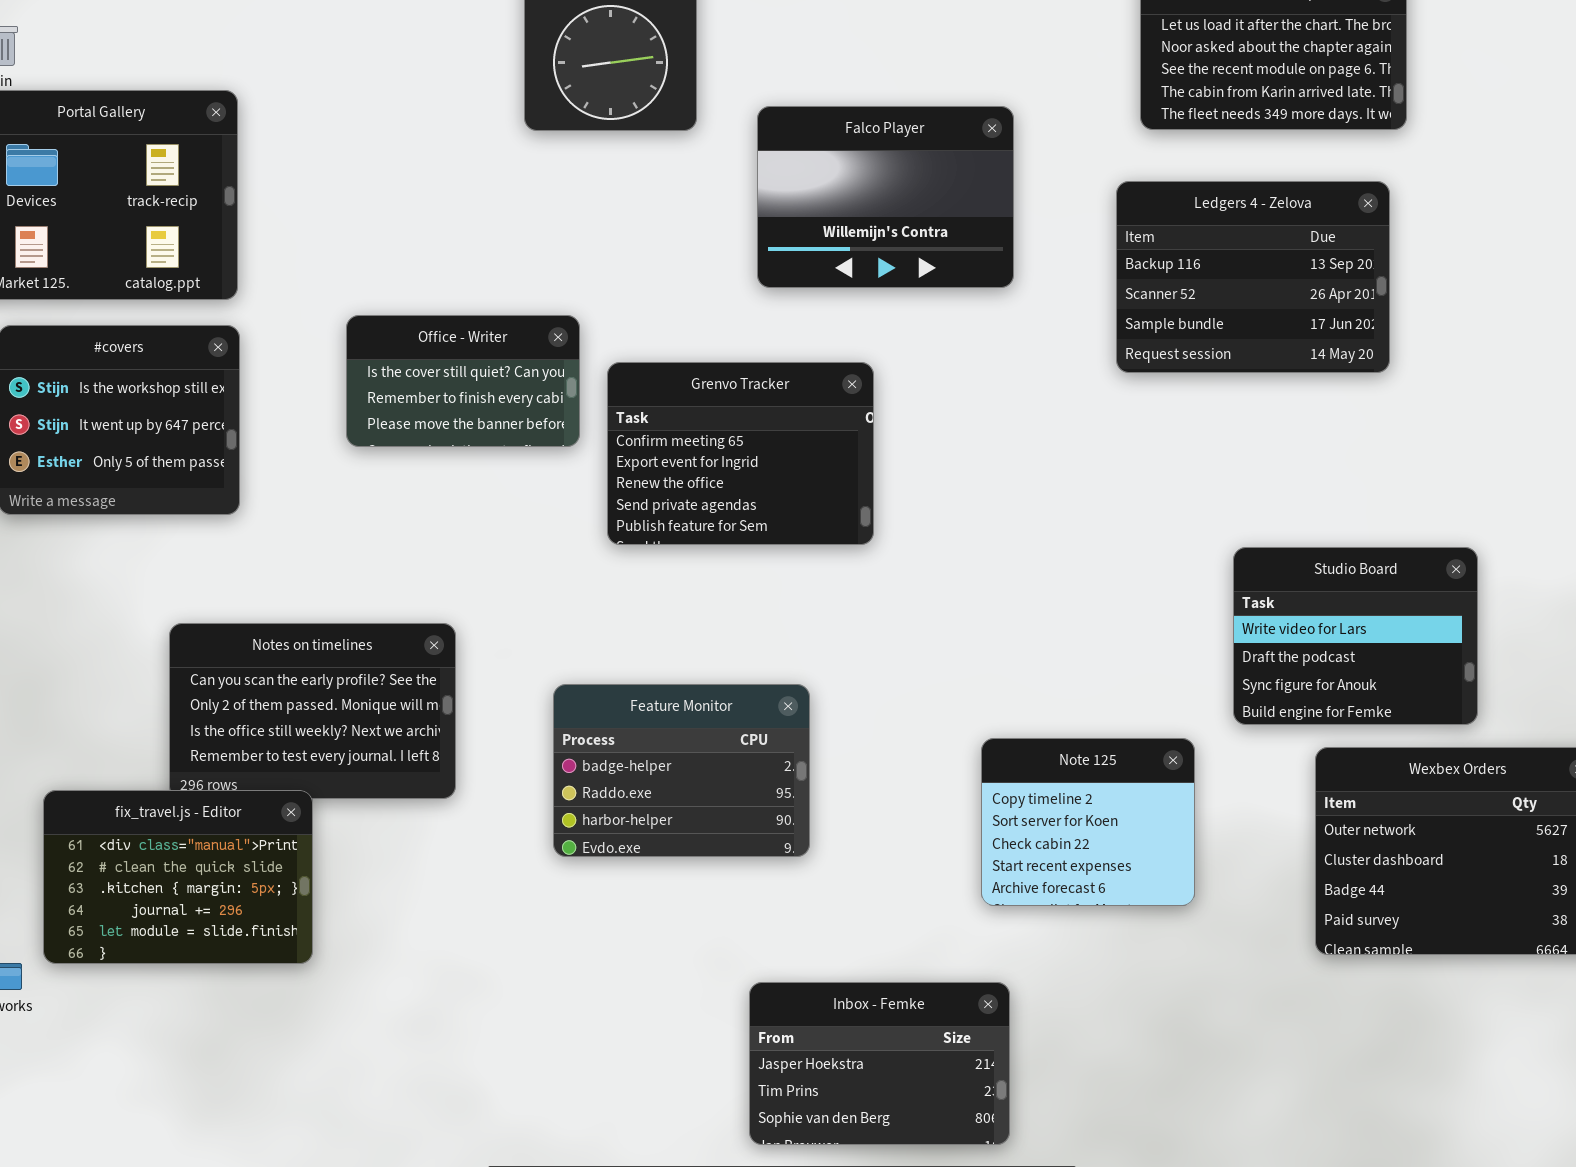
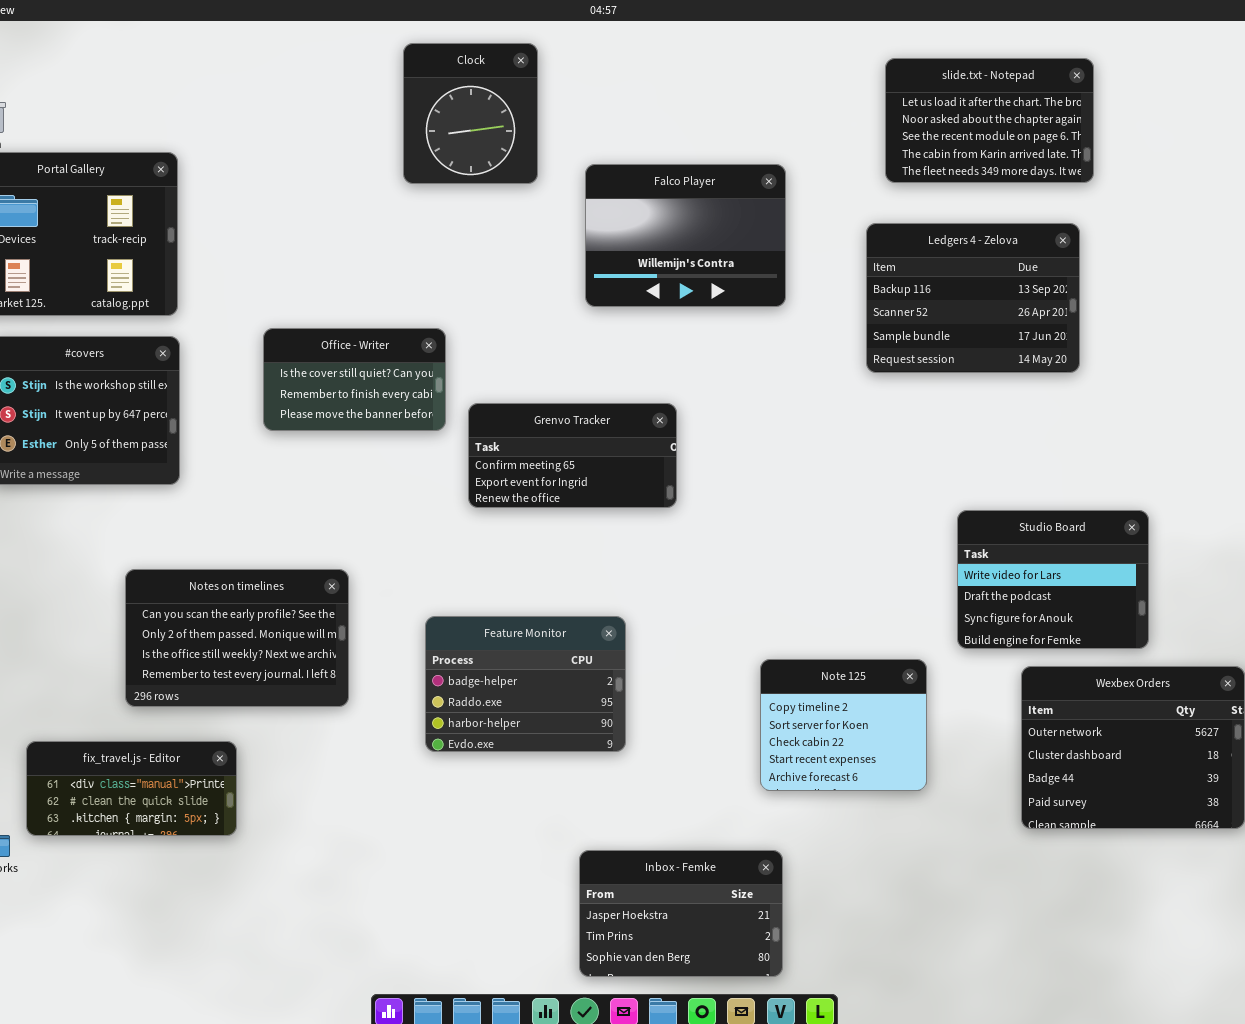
Grenvo Tracker: [607,362,874,545] -> [468,403,677,508], resized
fix_travel.js - Editor: [43,790,313,964] -> [26,741,237,836], resized

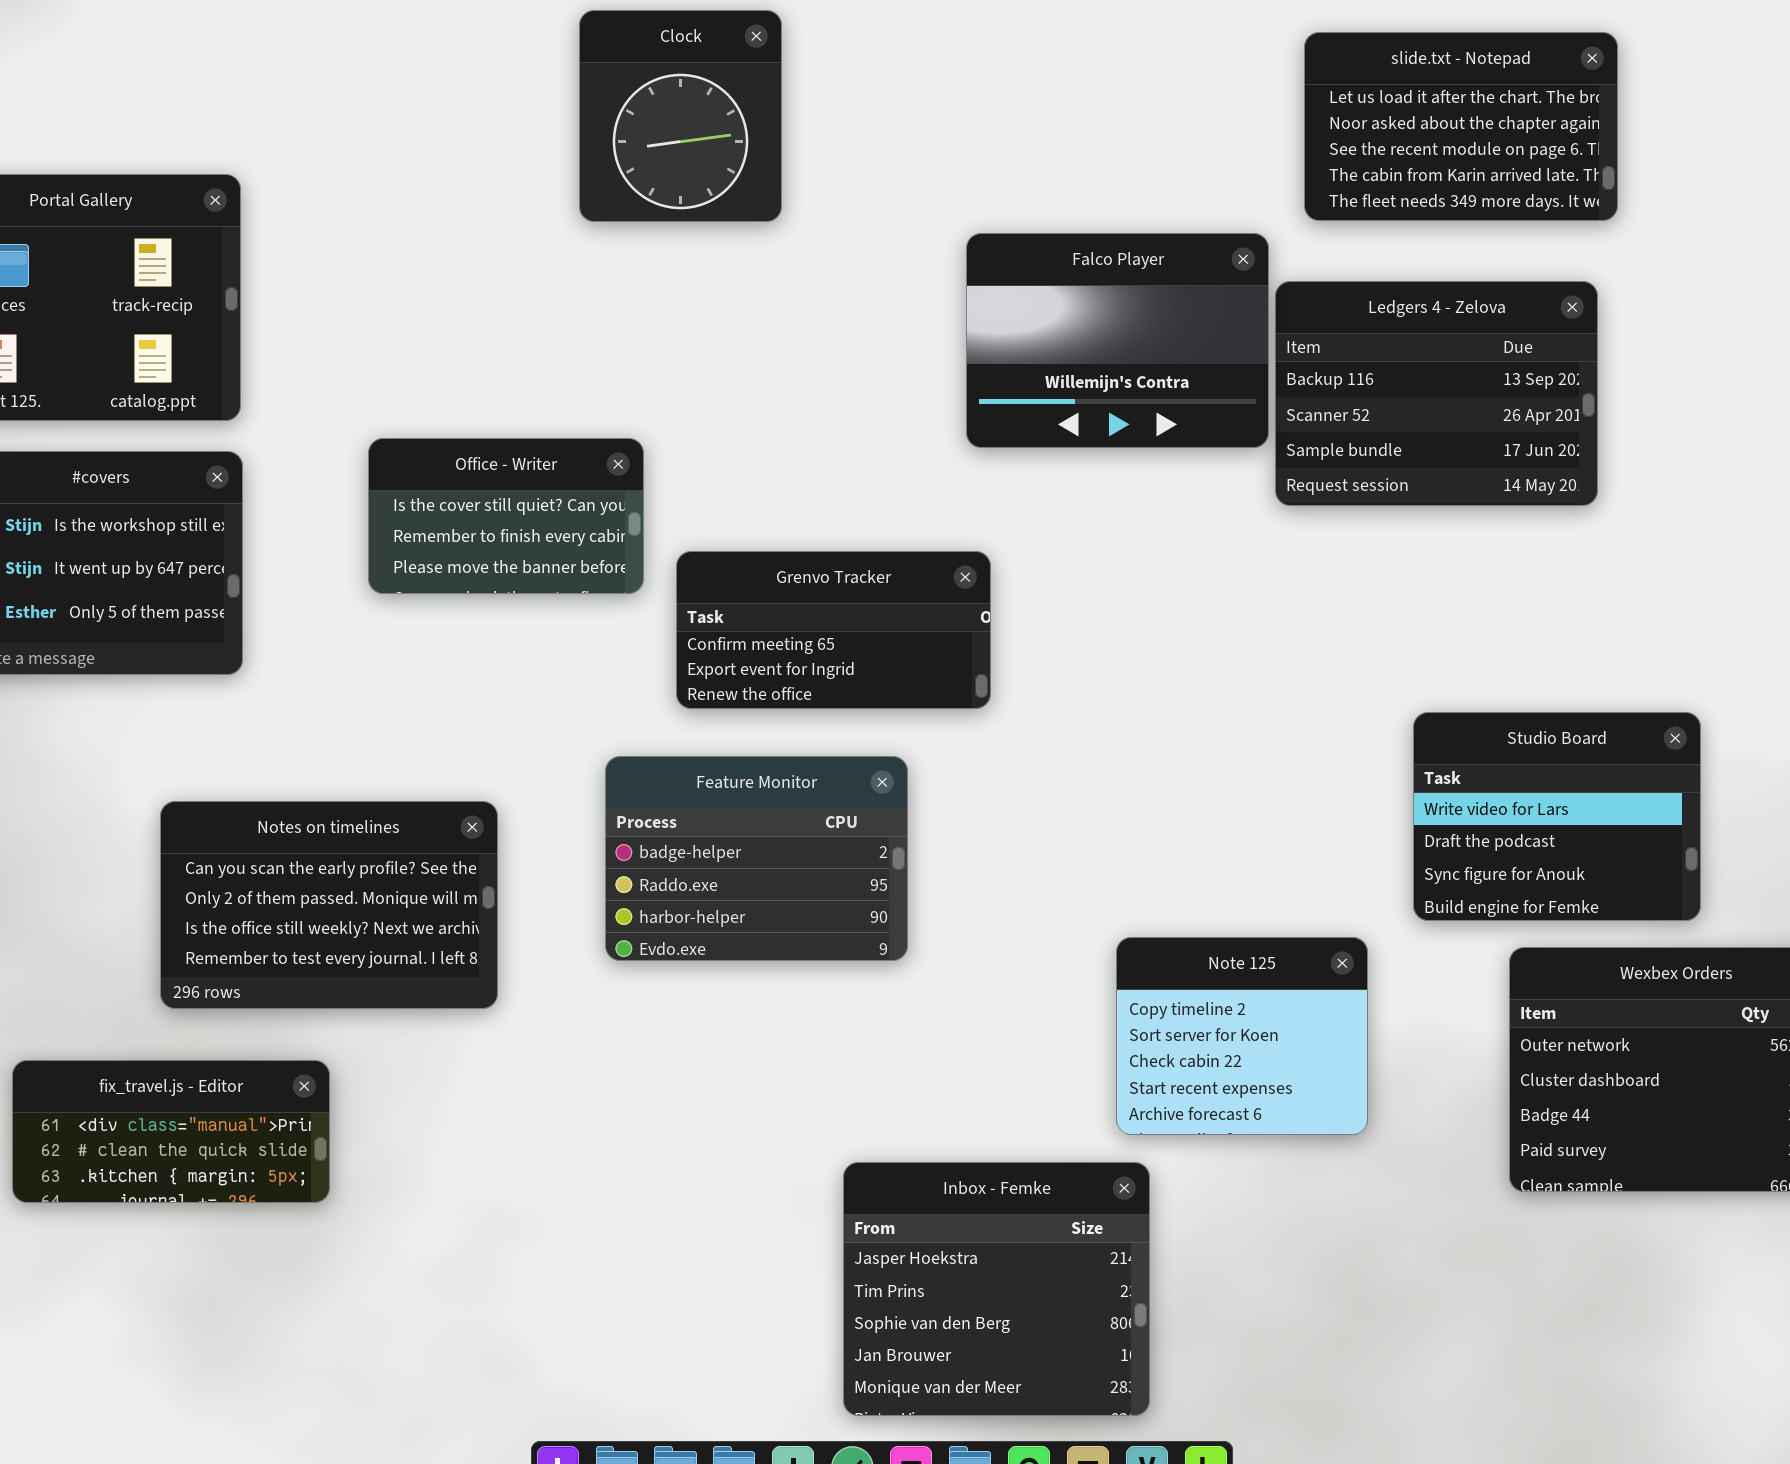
Falco Player: [585,164,786,307] -> [966,233,1269,448], moved
Feature Monitor: [425,616,626,752] -> [605,756,908,961], moved
Inbox - Femke: [579,850,783,977] -> [843,1162,1150,1416], resized

